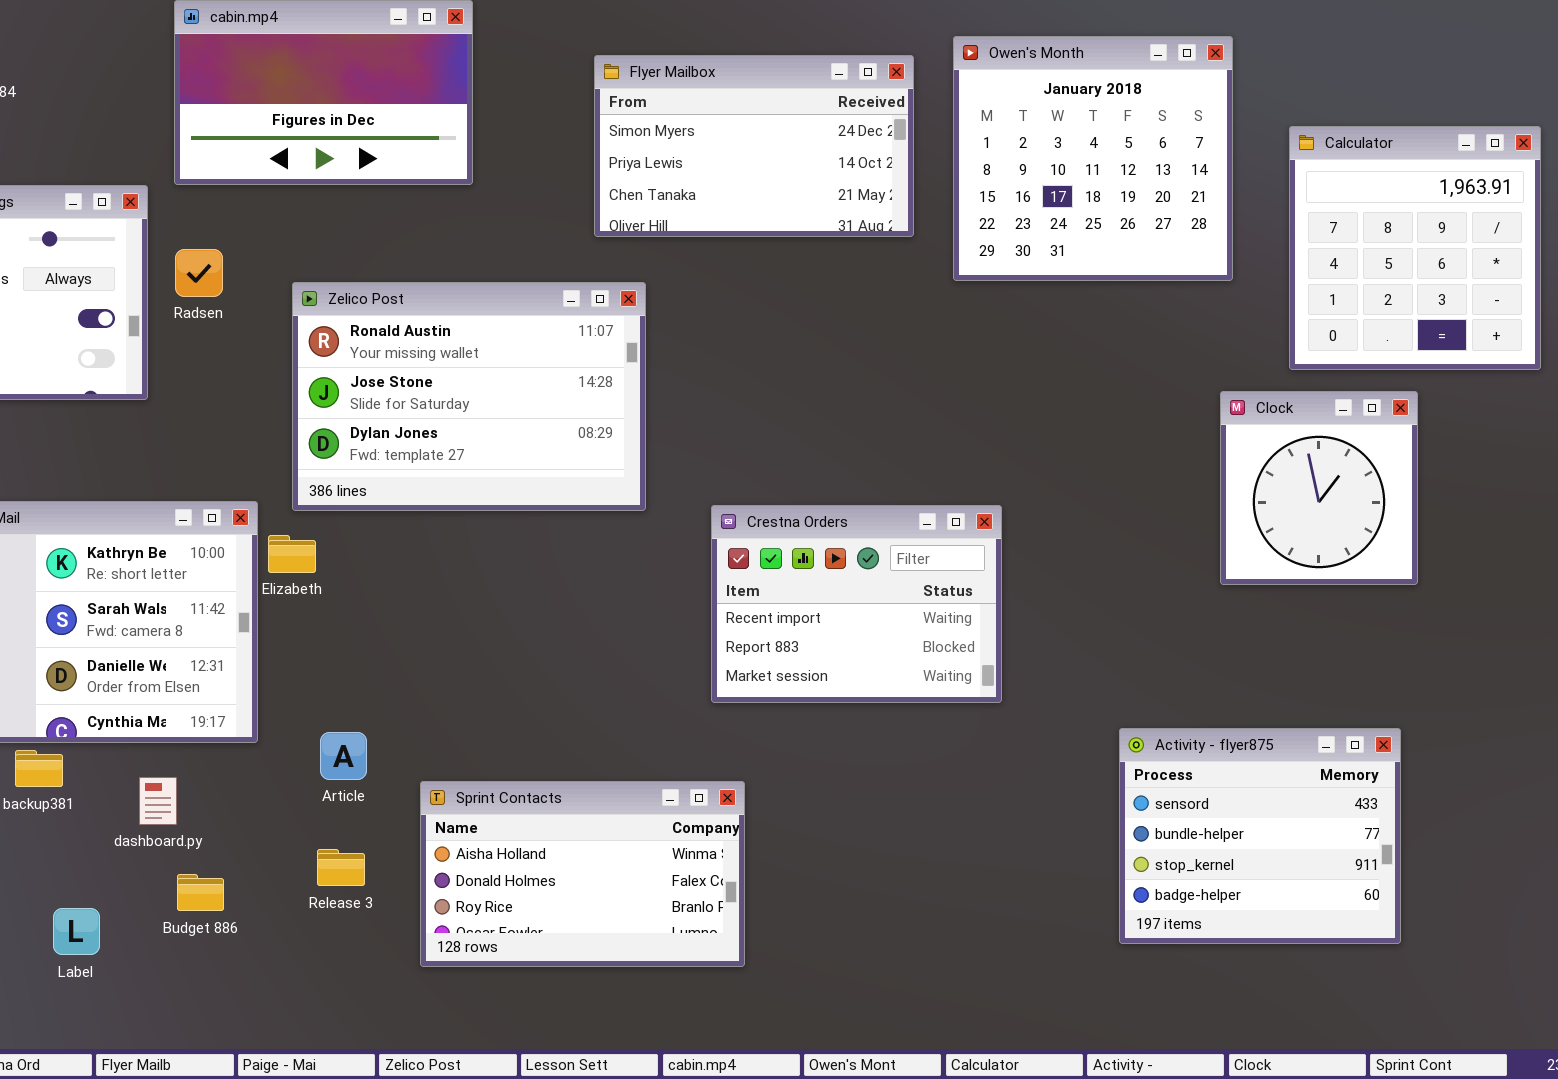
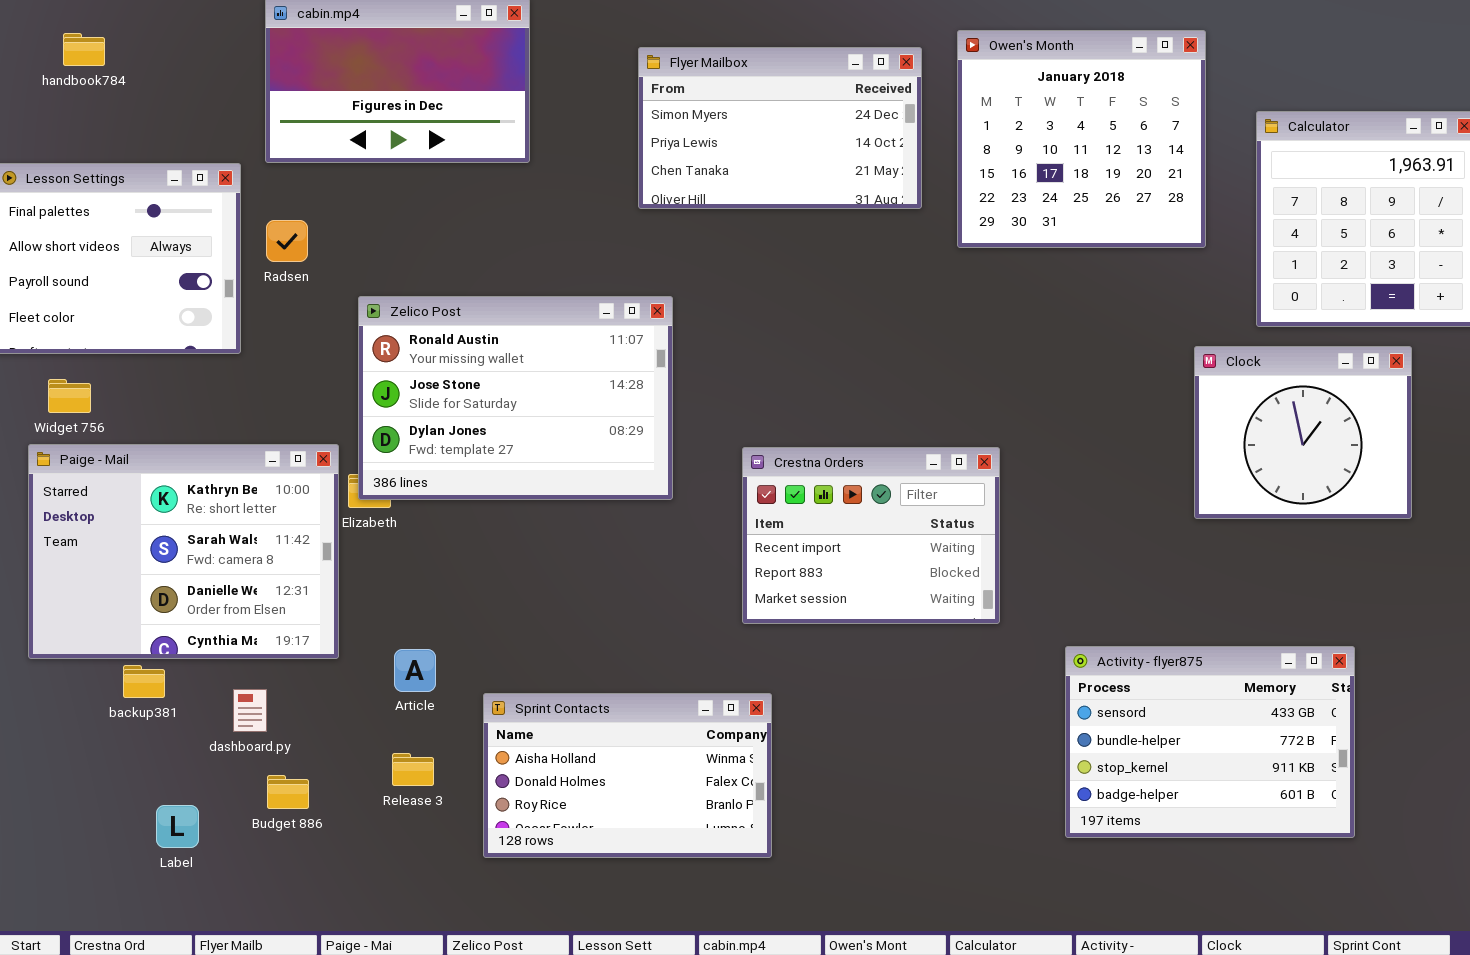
Zelico Post: [292,282,646,511] -> [358,296,673,500], moved
Clock: [1220,391,1418,585] -> [1194,346,1412,519], resized
Activity - flyer875: [1119,728,1401,944] -> [1065,646,1355,838], resized

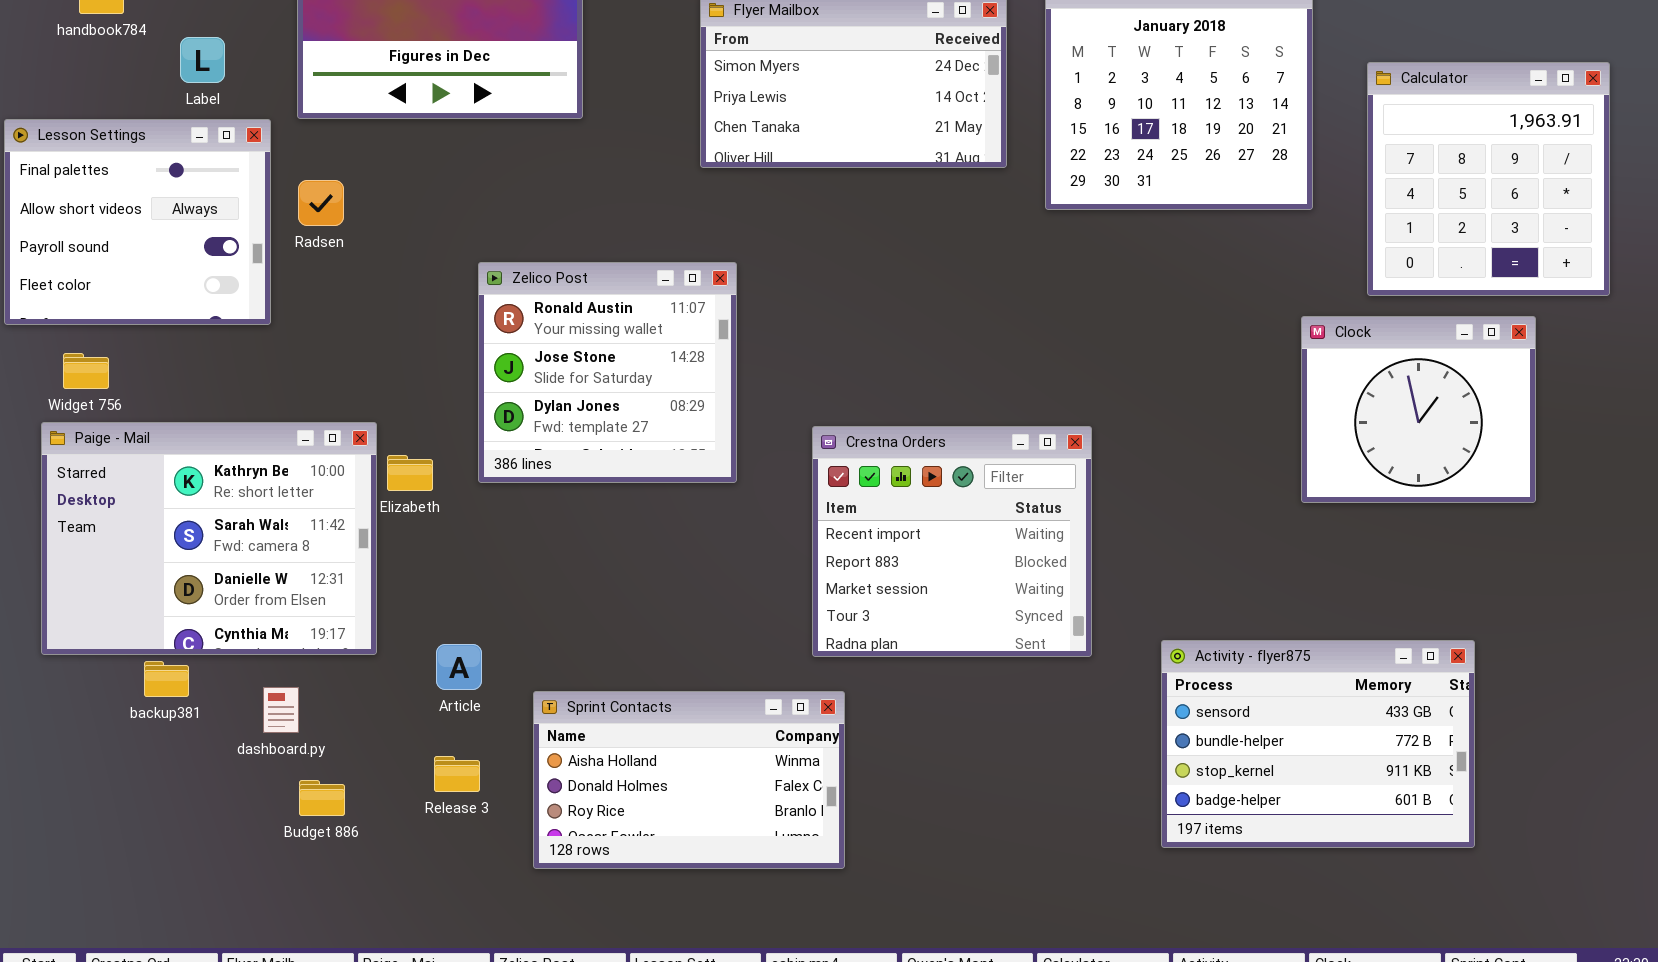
Zelico Post: [358,296,673,500] -> [478,262,737,483], resized
Crestna Orders: [742,447,1000,624] -> [812,426,1092,657], resized
Label: [156,805,199,848] -> [180,37,225,83], moved

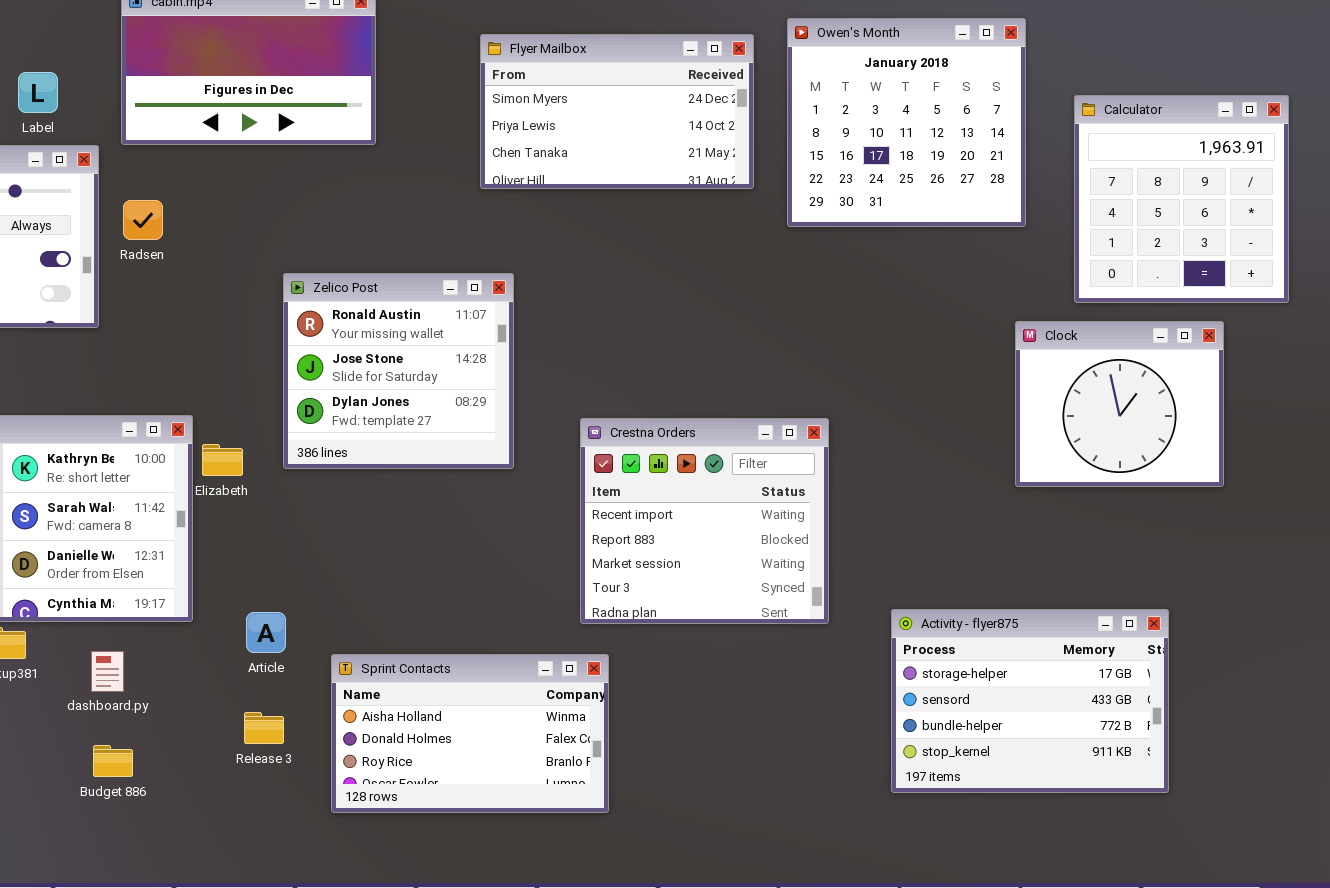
Activity - flyer875: [1161,640,1475,848] -> [891,609,1169,793], scrolled up 1 row
Budget 886: [299,780,345,816] -> [93,745,133,777], moved

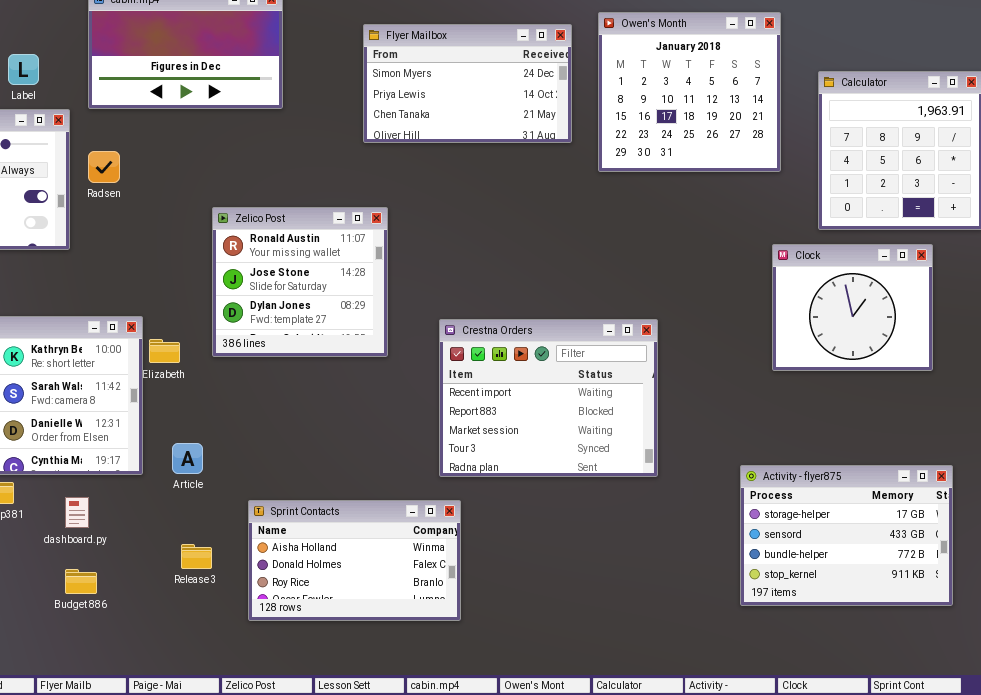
Crestna Orders: [580,418,829,624] -> [439,319,658,477], resized
Activity - flyer875: [891,609,1169,793] -> [740,465,953,606], moved
Article: [246,612,286,653] -> [172,443,203,474], moved

